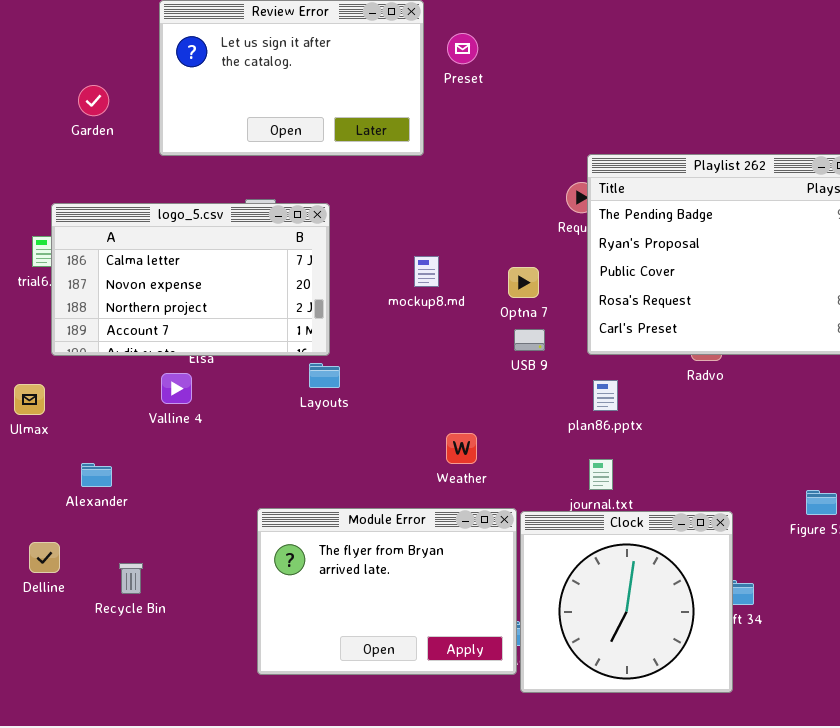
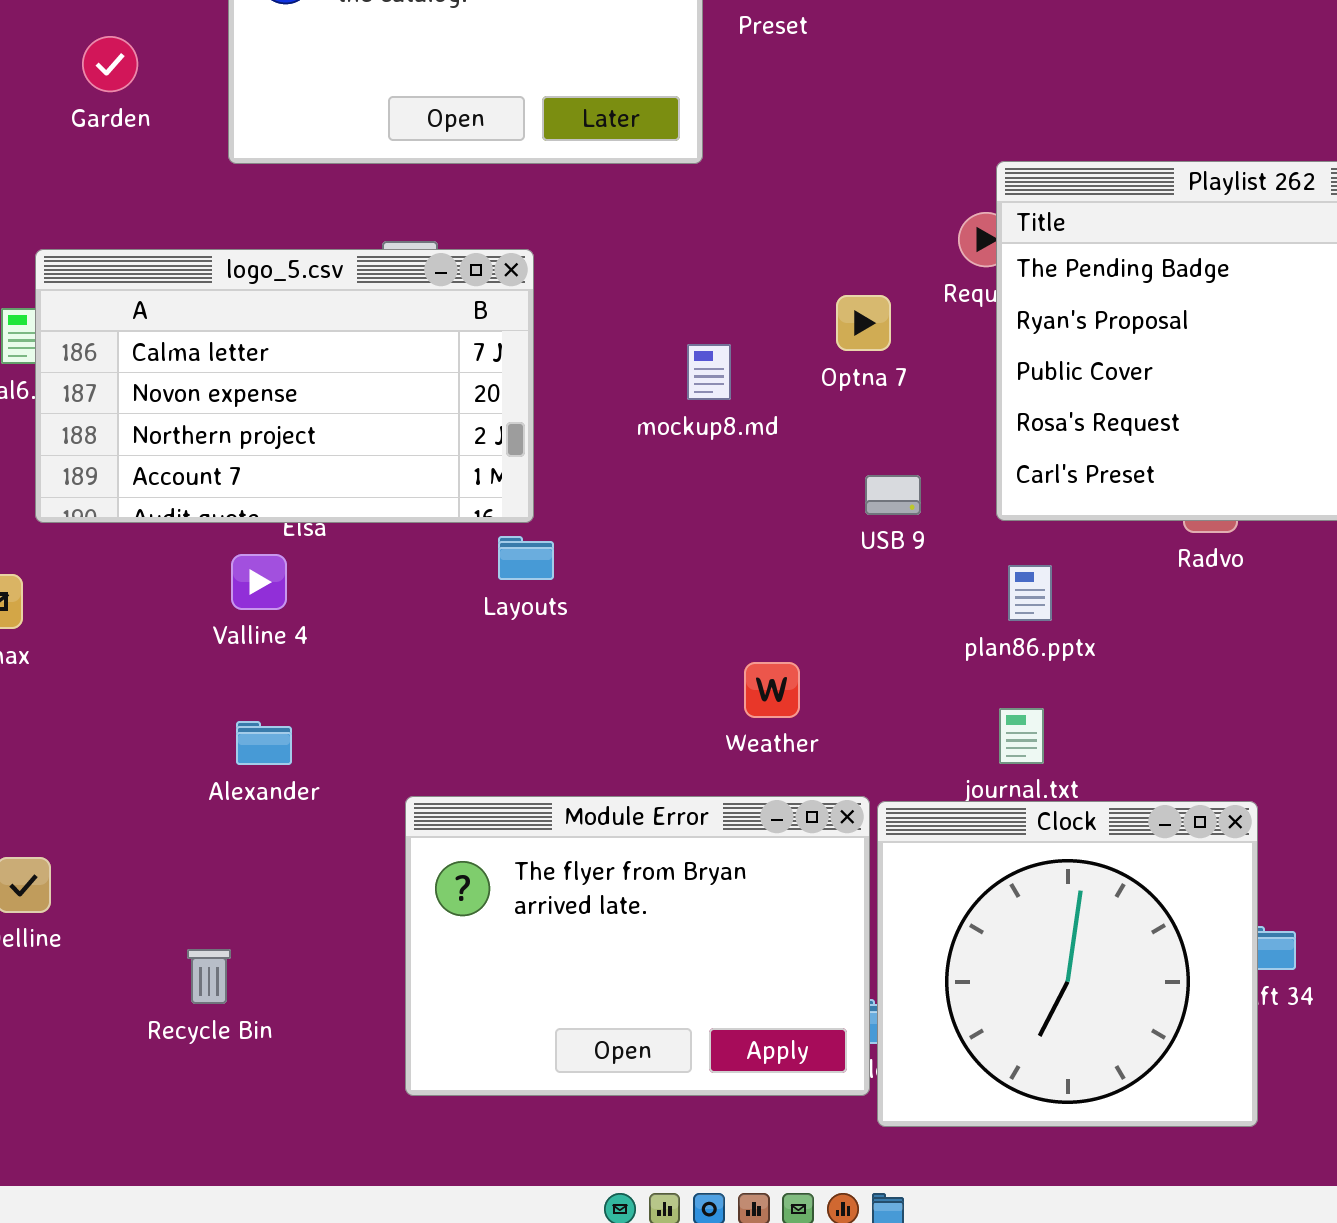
Optna 7: [508,267,539,298] -> [836,295,891,351], moved
Alexander: [81,463,112,487] -> [236,721,292,765], moved
Recycle Bin: [119,563,143,594] -> [187,949,231,1004], moved

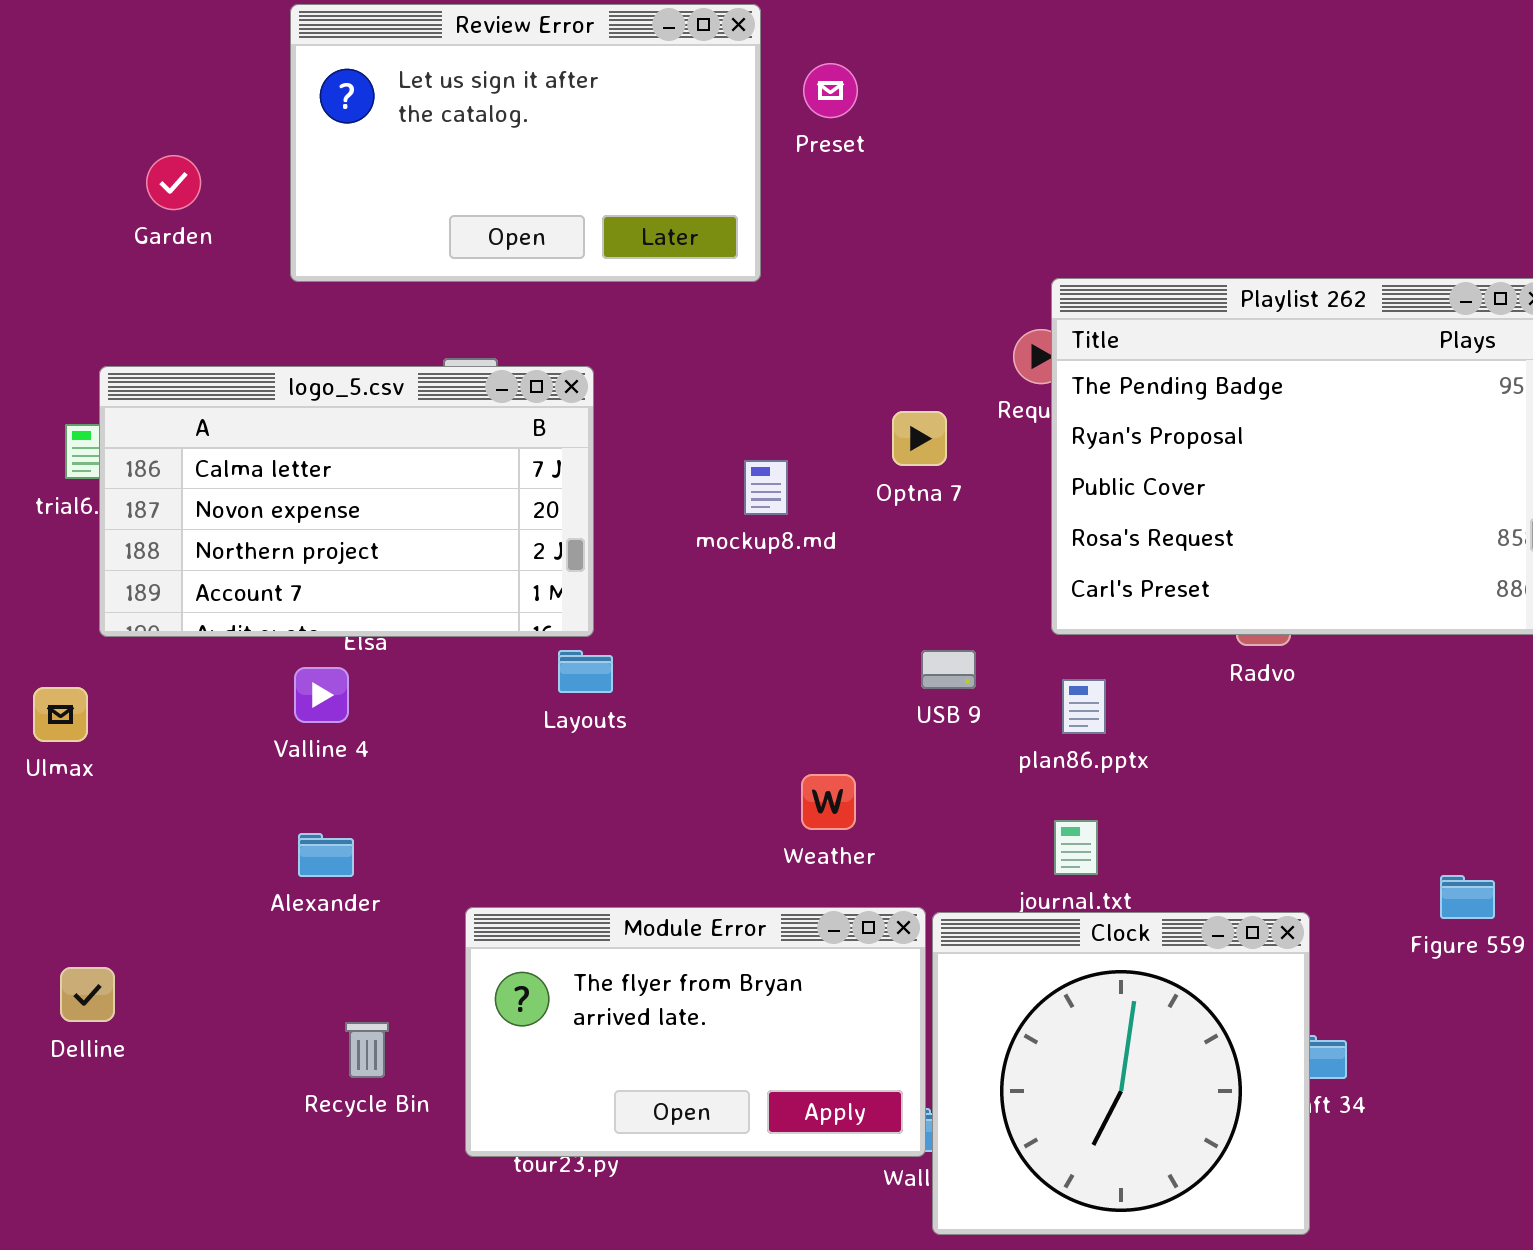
USB 9: [865,475,921,515] -> [921,650,976,689], moved
Module Error: [405,796,870,1096] -> [465,907,926,1157], resized
Recycle Bin: [187,949,231,1004] -> [345,1022,389,1078], moved

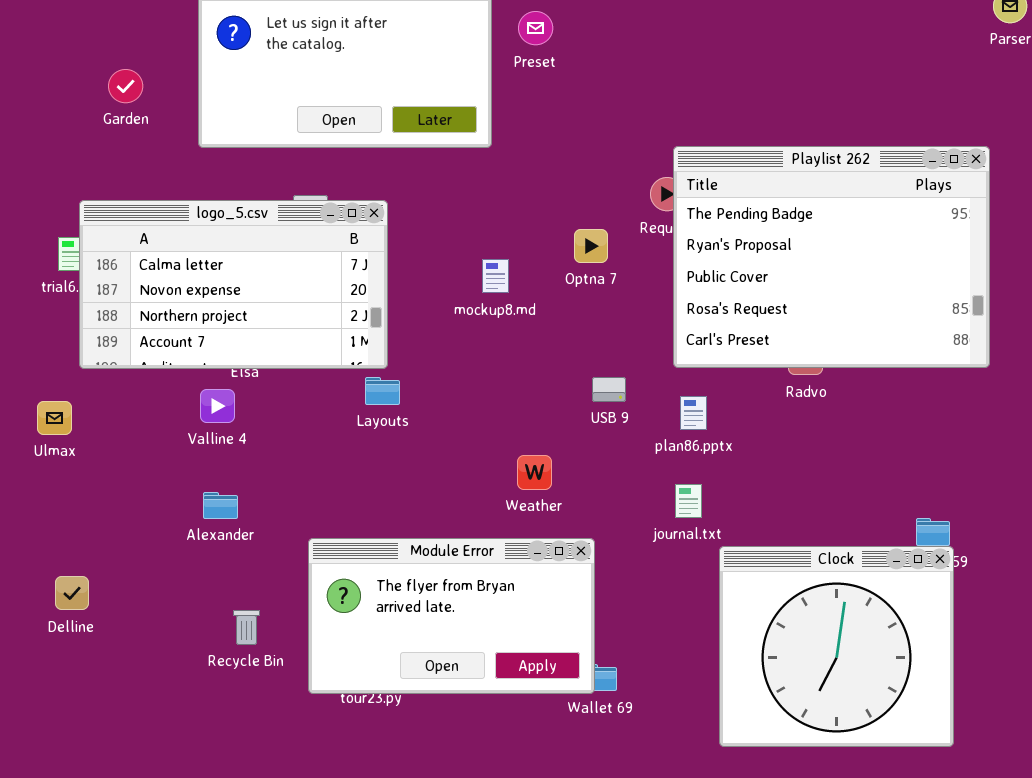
Clock: [932,912,1310,1235] -> [719,546,954,747], moved

